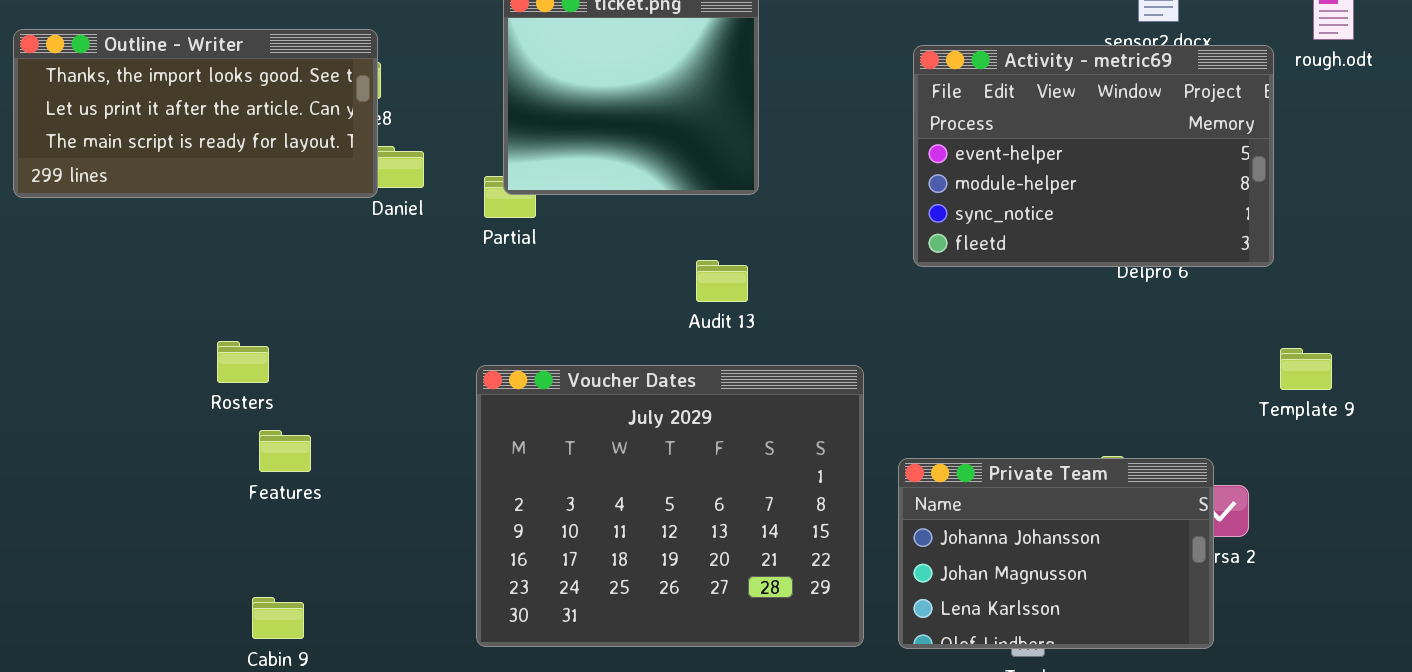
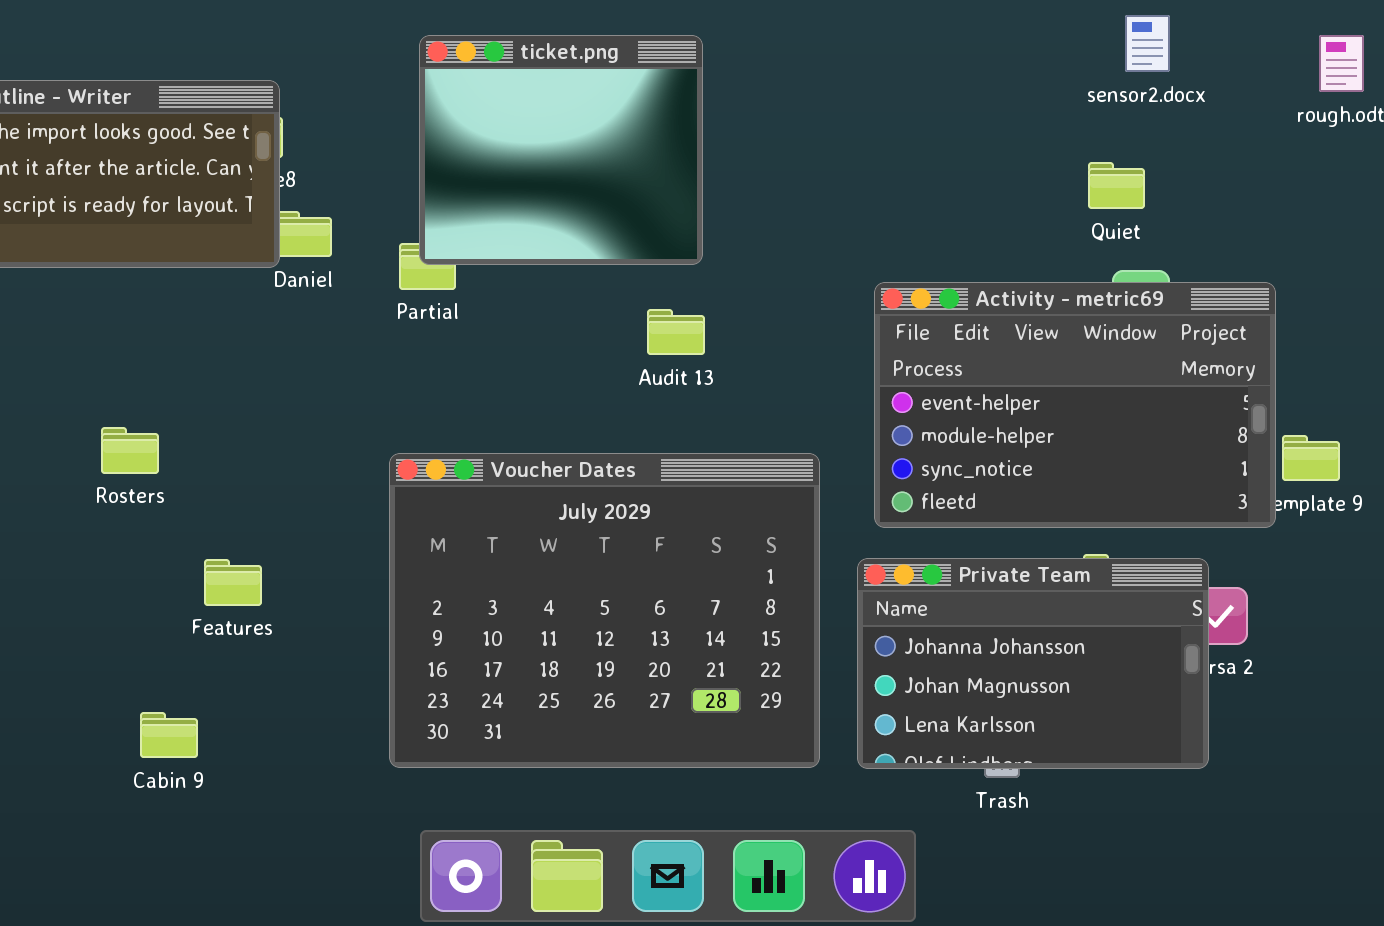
Activity - metric69: [913,45,1274,267] -> [874,282,1276,528], moved
Audit 13: [696,260,748,302] -> [647,309,705,355], moved
Features: [259,430,311,472] -> [204,559,262,606], moved

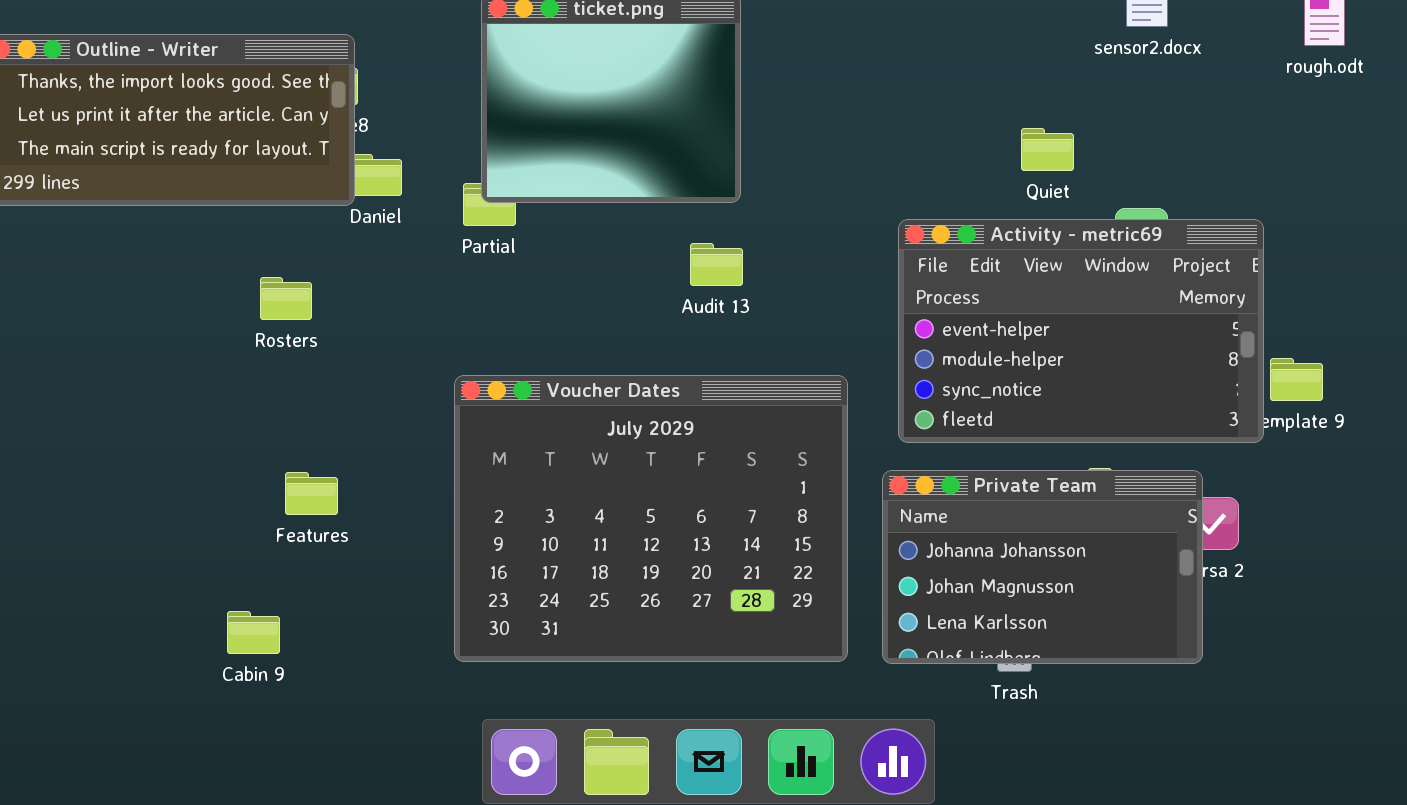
Quiet: [1088,162,1145,209] -> [1021,128,1074,171], moved
Rosters: [101,427,159,474] -> [260,277,312,320], moved

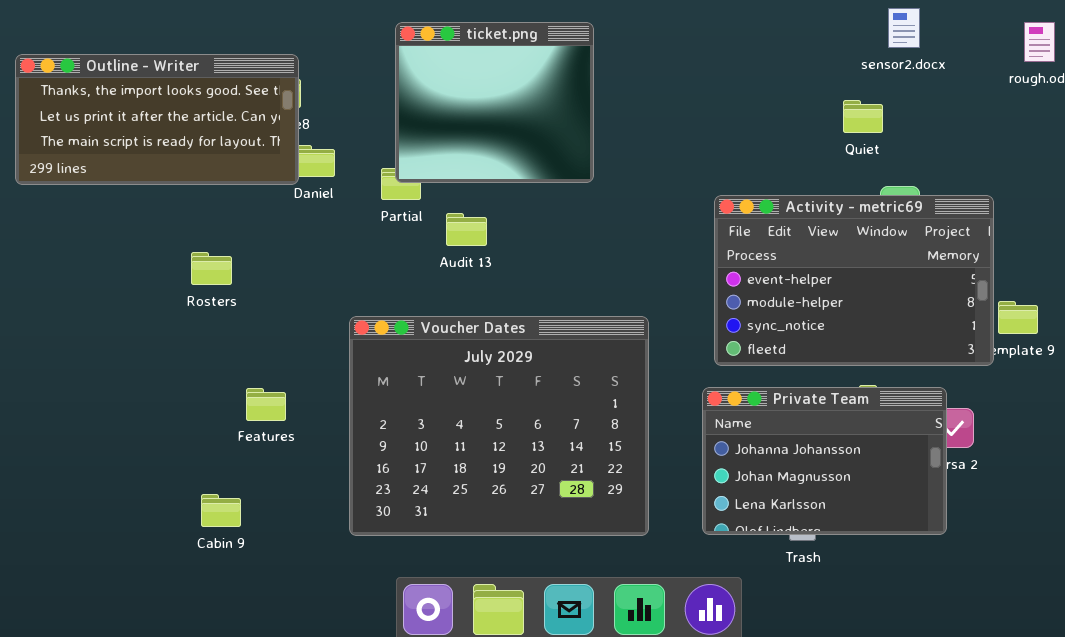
Quiet: [1021,128,1074,171] -> [843,100,883,133], moved
Audit 13: [690,243,743,286] -> [446,213,487,246], moved
Rosters: [260,277,312,320] -> [191,252,232,285], moved
Voucher Dates: [454,375,848,662] -> [349,316,649,536], moved

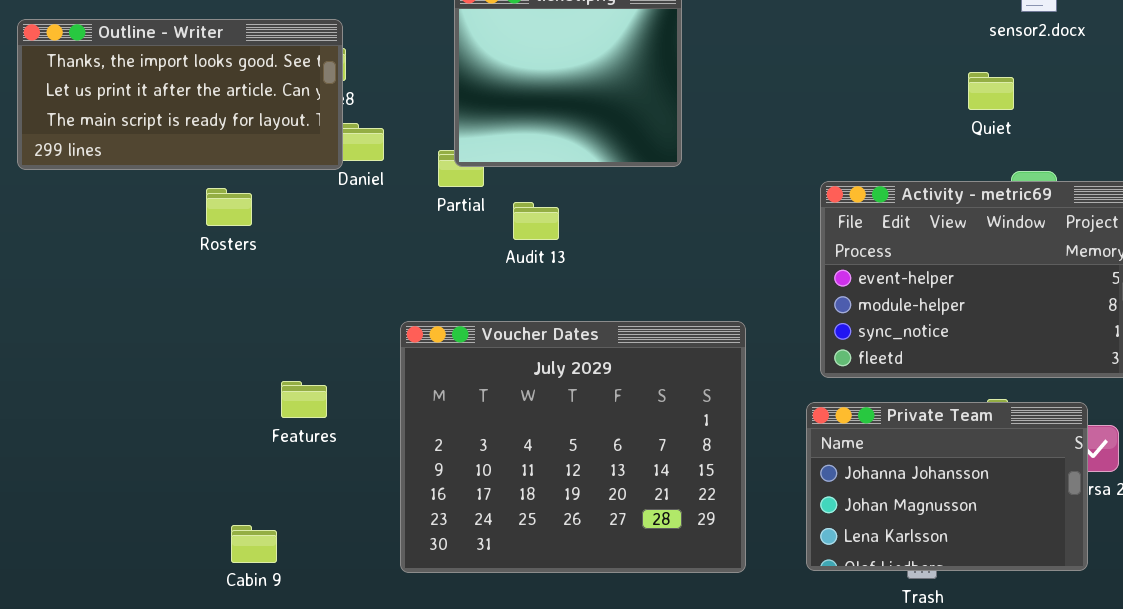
Rosters: [191,252,232,285] -> [206,188,252,226], moved
Features: [246,388,286,421] -> [281,381,327,418], moved

